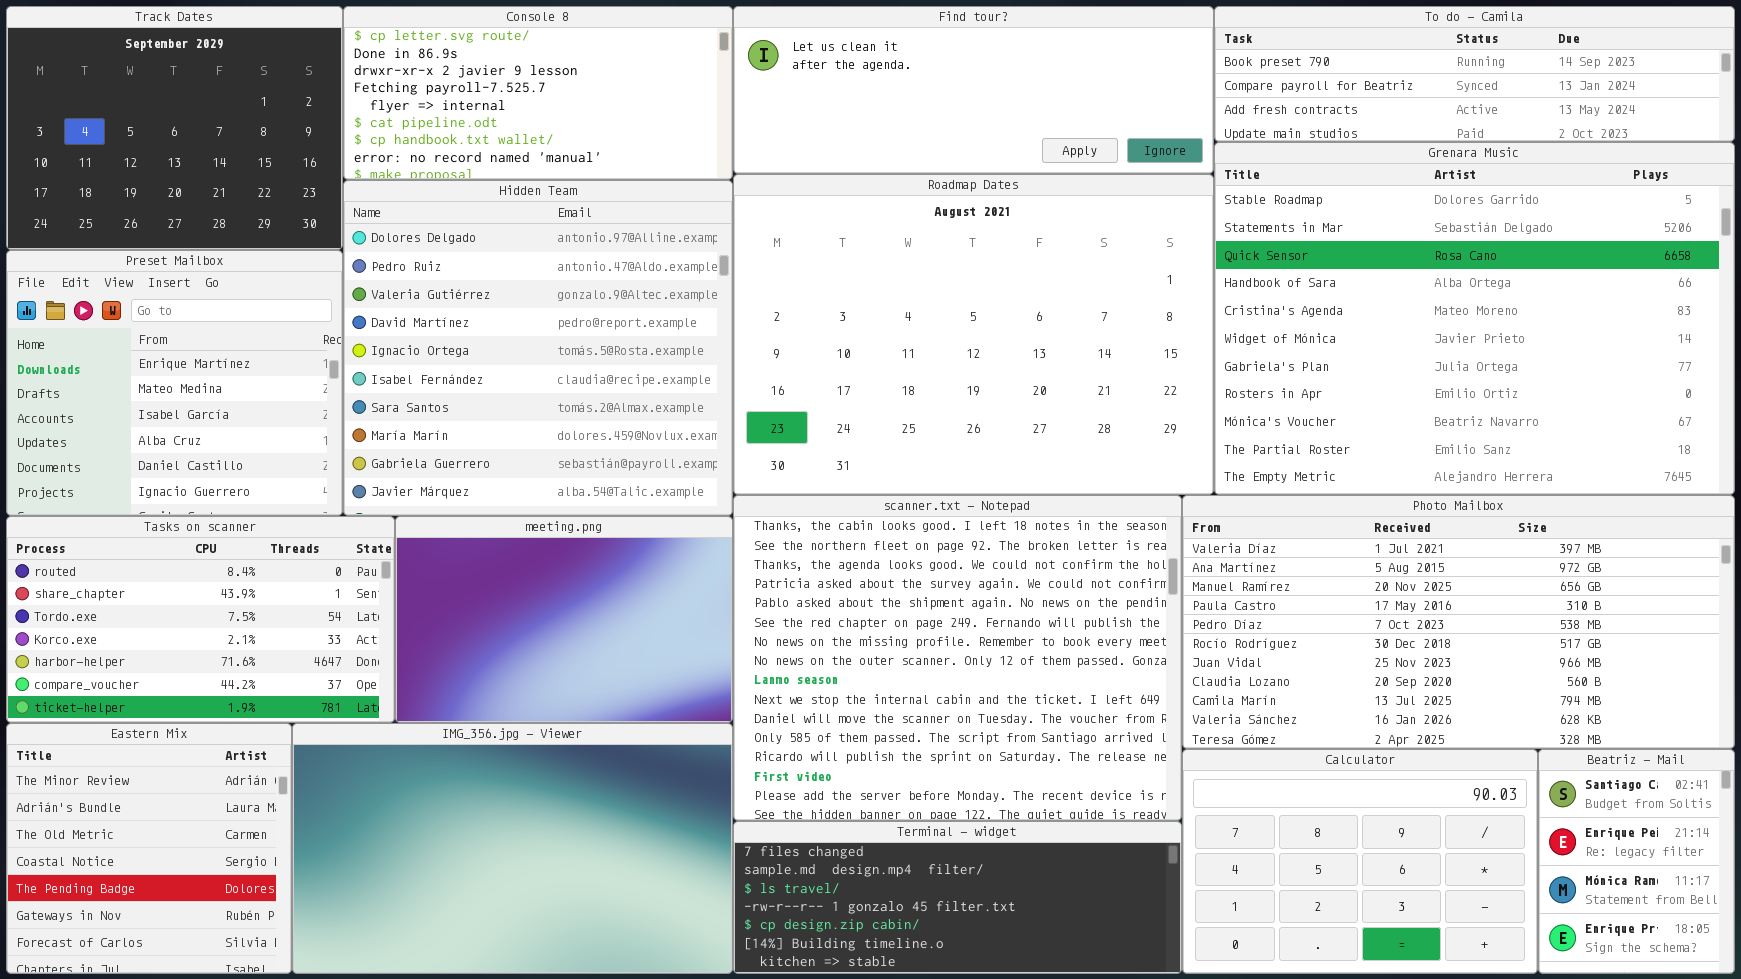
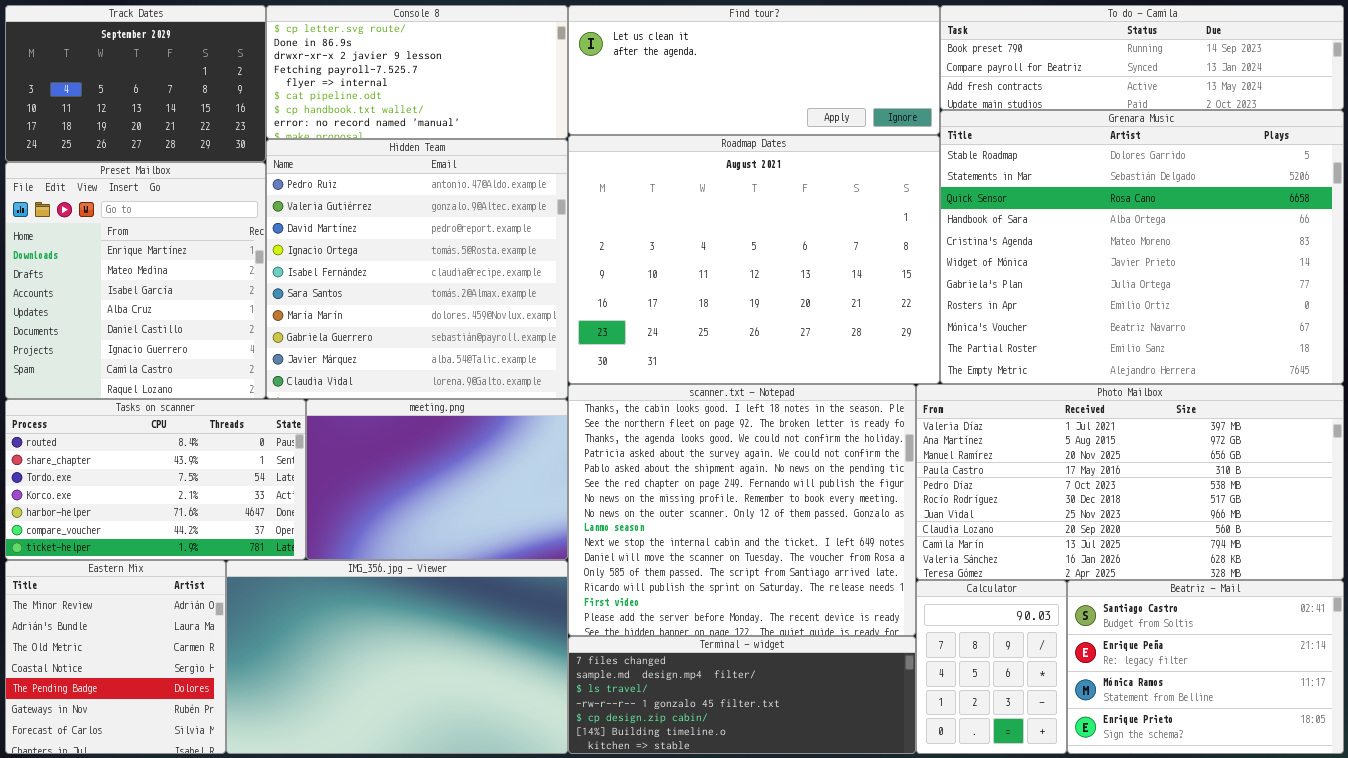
Track Dates: [6,6,343,250] -> [5,5,266,162], resized
Hidden Team: [343,180,733,516] -> [266,139,568,399], scrolled down 1 row
Preset Mailbox: [6,250,343,516] -> [5,162,266,399], resized
Calculator: [1182,749,1538,974] -> [916,580,1067,754], resized
Beatriz - Mail: [1538,749,1735,974] -> [1067,580,1344,754], resized

